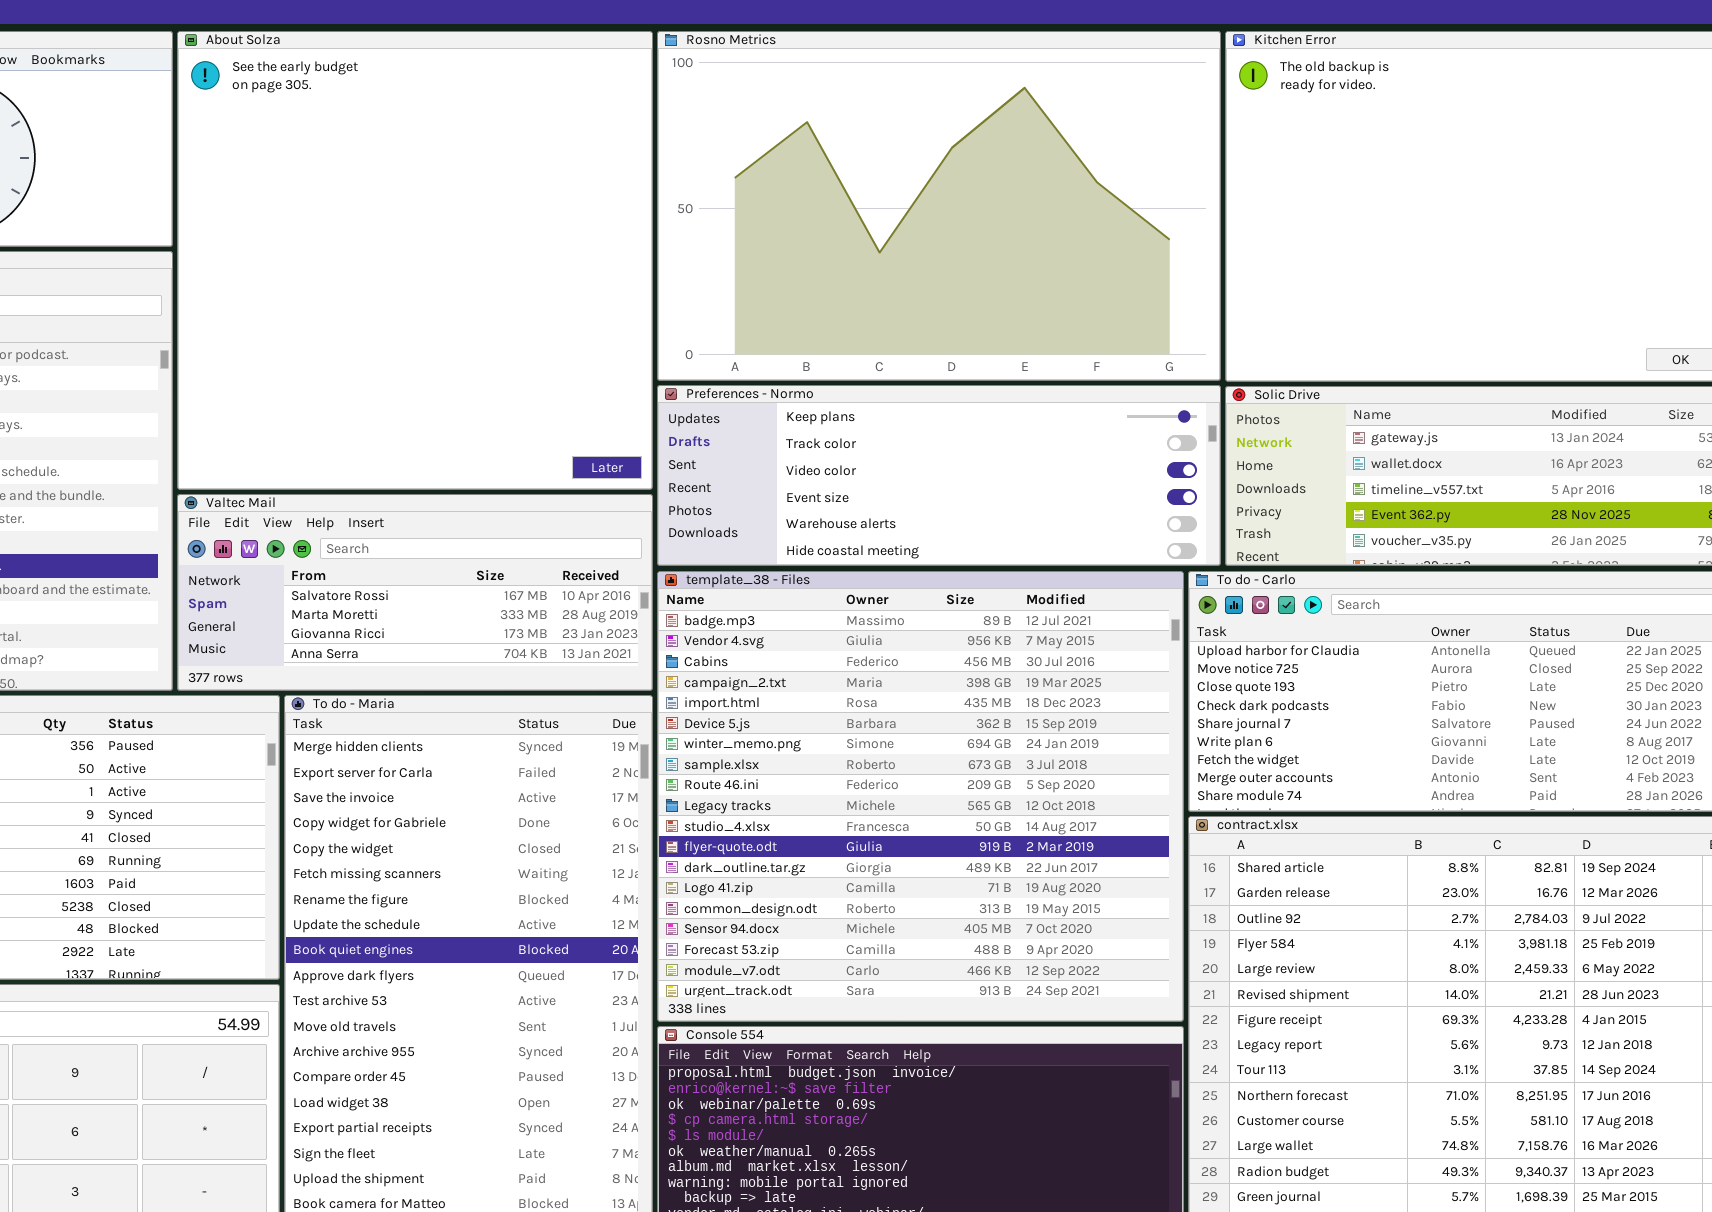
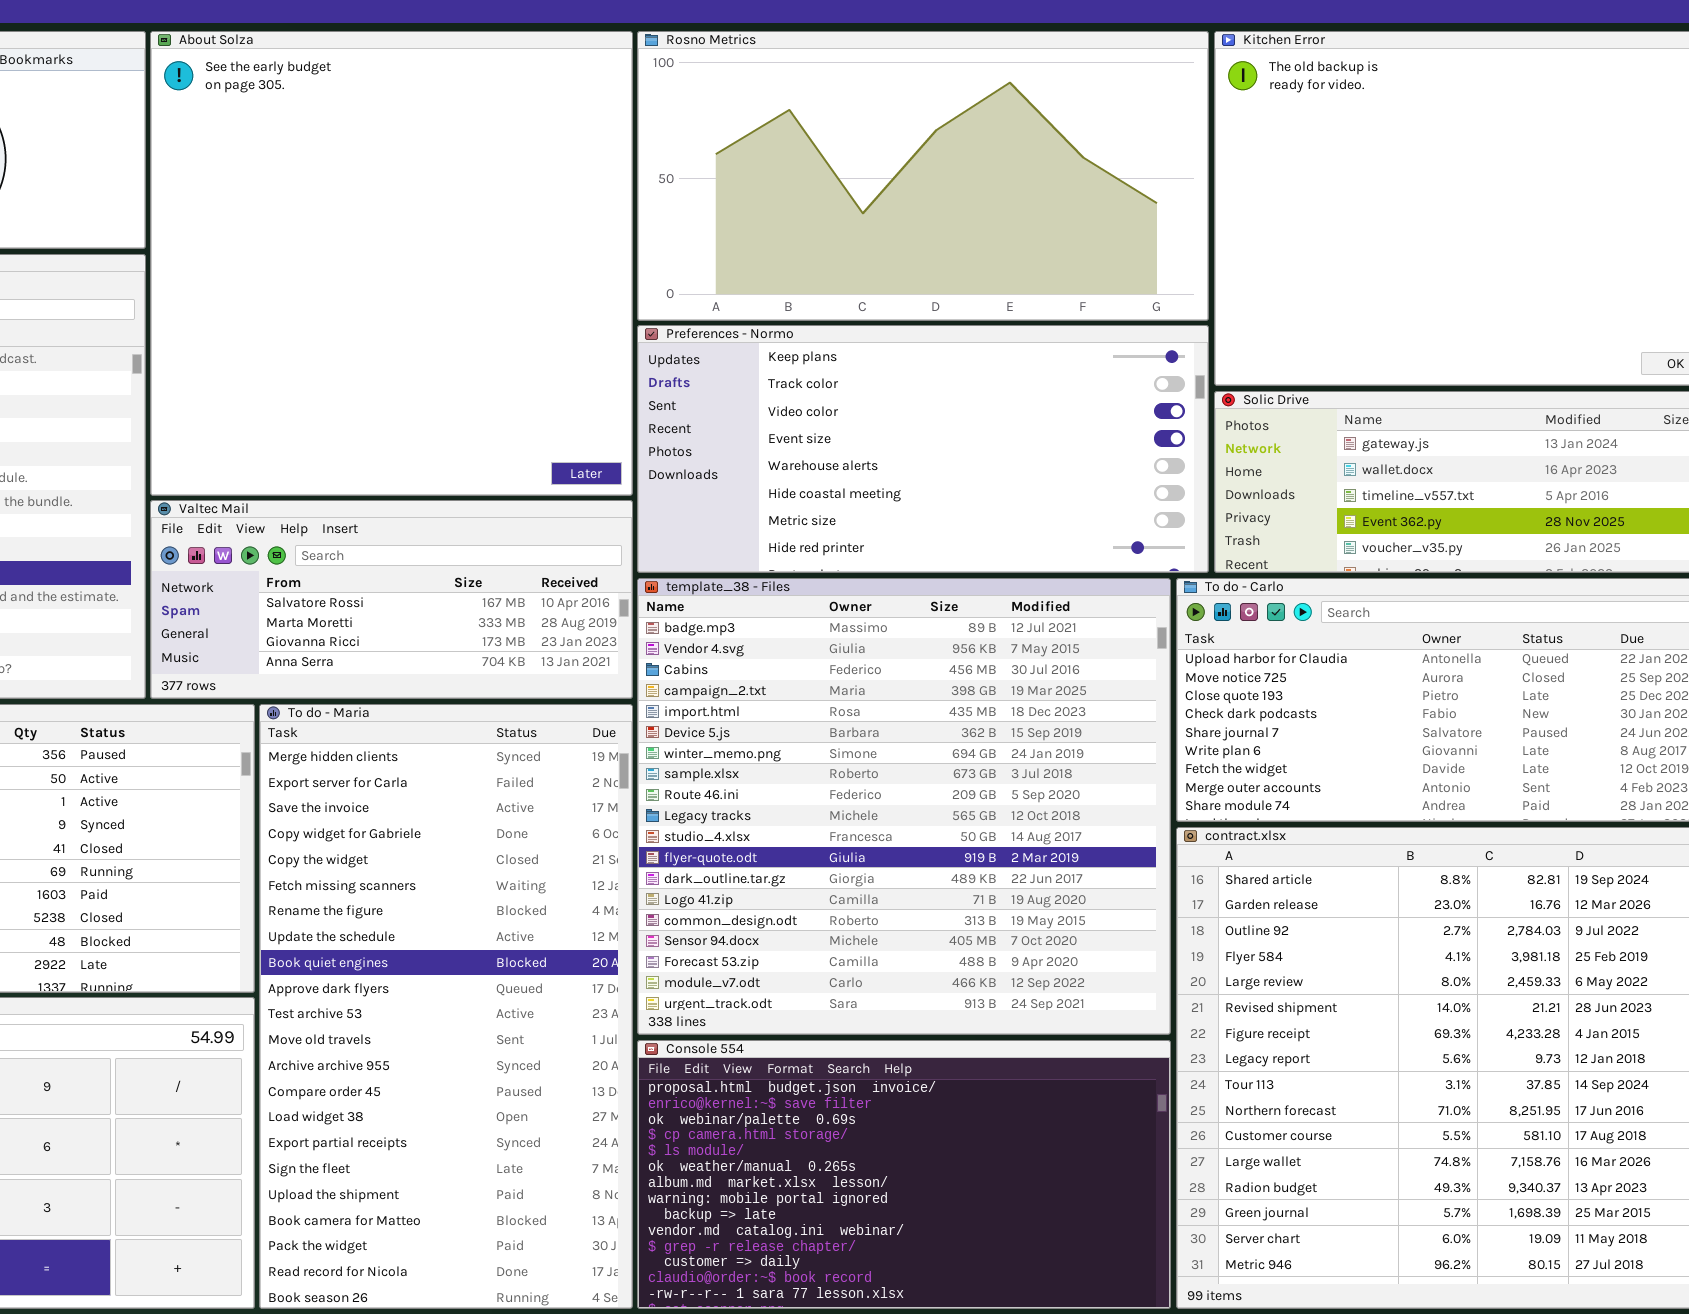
Rosno Metrics: [657,31,1221,381] -> [637,31,1209,321], resized
Preferences - Normo: [657,385,1221,566] -> [637,325,1209,573], resized

